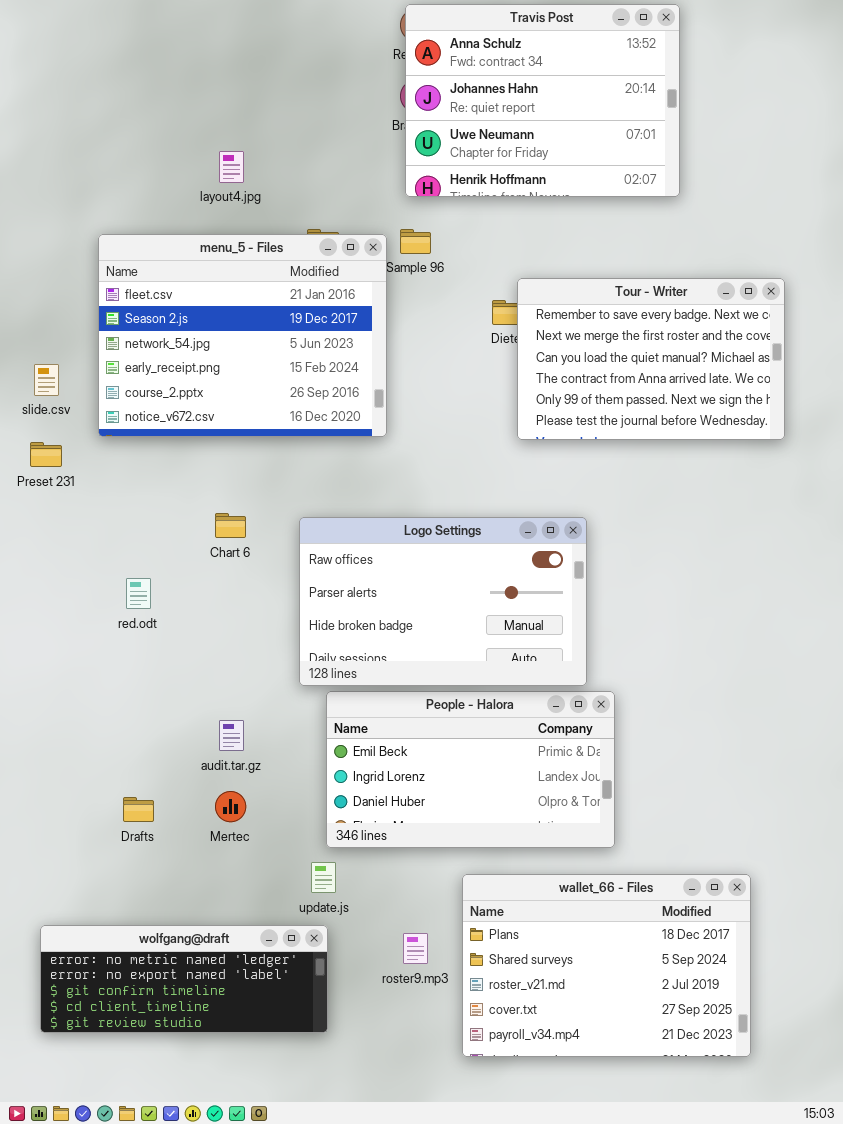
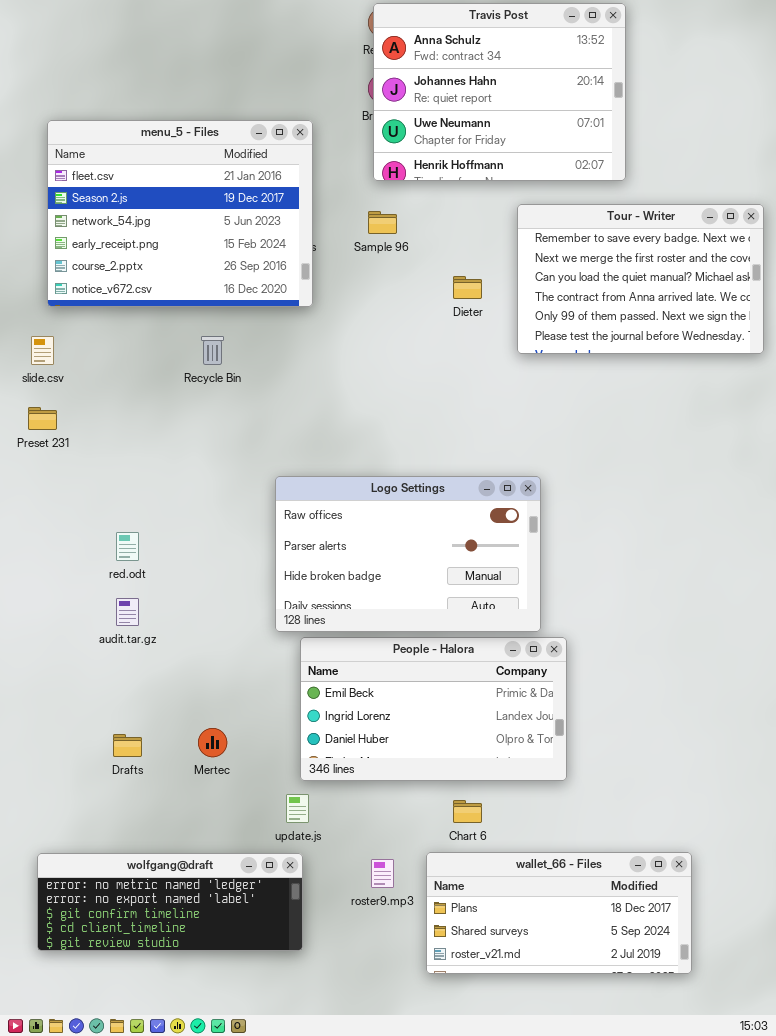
menu_5 - Files: [98,234,387,437] -> [47,120,313,307], moved
Tour - Writer: [517,278,785,440] -> [517,204,764,354], moved
Chart 6: [215,513,246,538] -> [453,800,482,823], moved
audit.tar.gz: [219,720,244,751] -> [116,598,139,626], moved
wallet_66 - Files: [462,874,751,1057] -> [426,852,692,974], resized

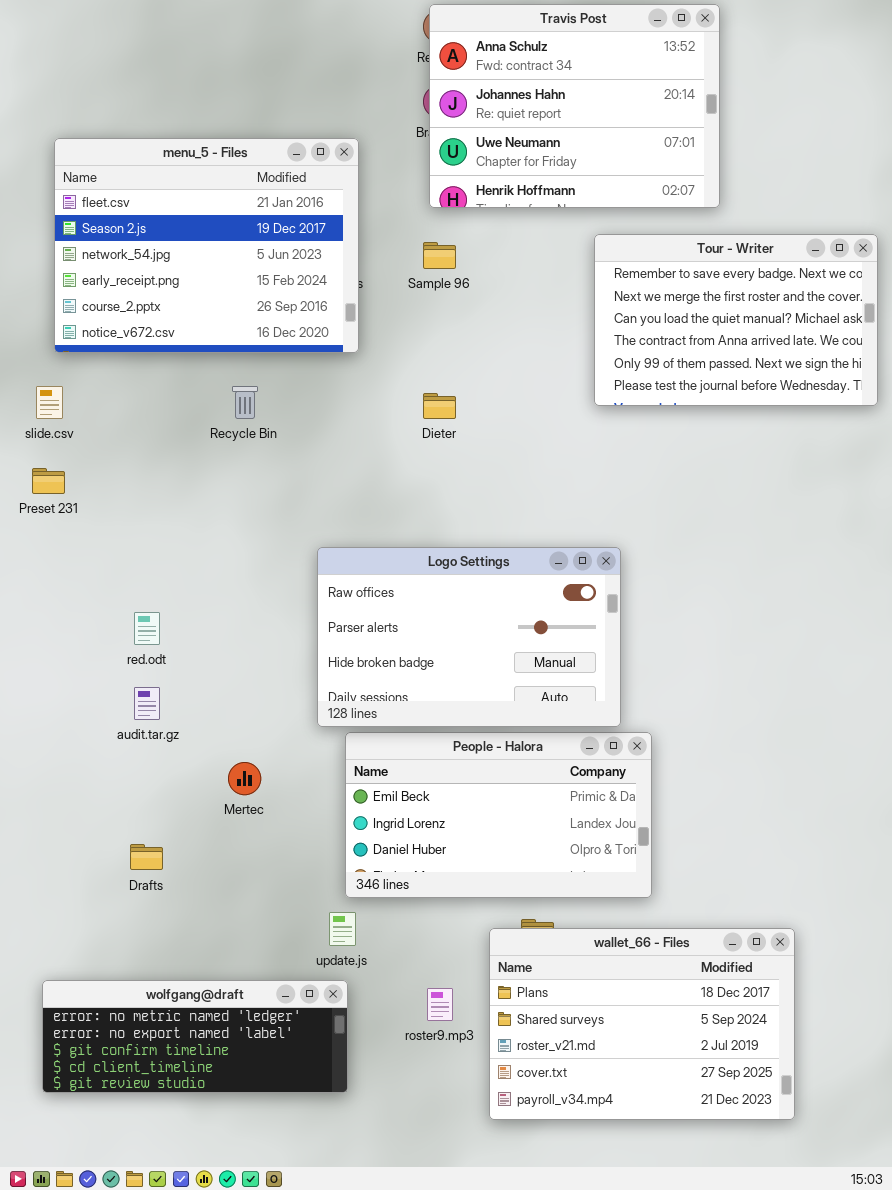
Dieter: [453,276,482,299] -> [423,393,456,419], moved
Mertec: [198,728,227,757] -> [228,762,261,795], moved
wallet_66 - Files: [426,852,692,974] -> [489,928,795,1120], resized

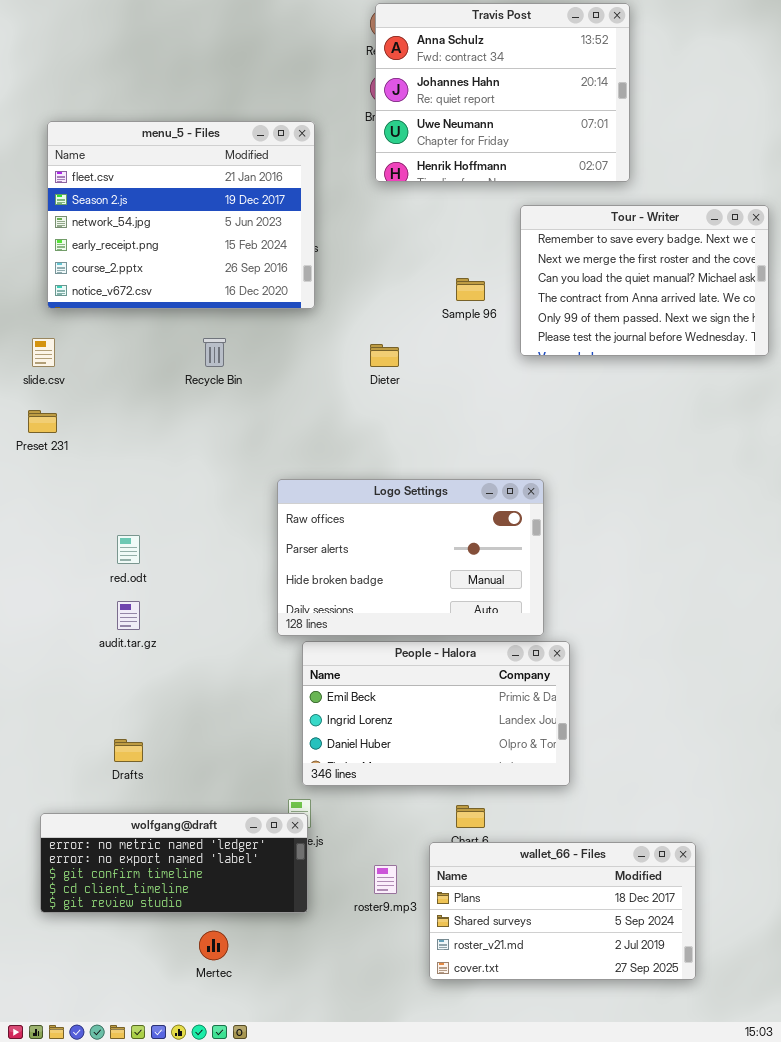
Sample 96: [423,242,456,269] -> [456,278,485,301], moved
Mertec: [228,762,261,795] -> [199,931,228,960], moved
wallet_66 - Files: [489,928,795,1120] -> [429,842,696,980], resized
wolfgang@draft: [42,980,348,1093] -> [40,813,308,913], moved

